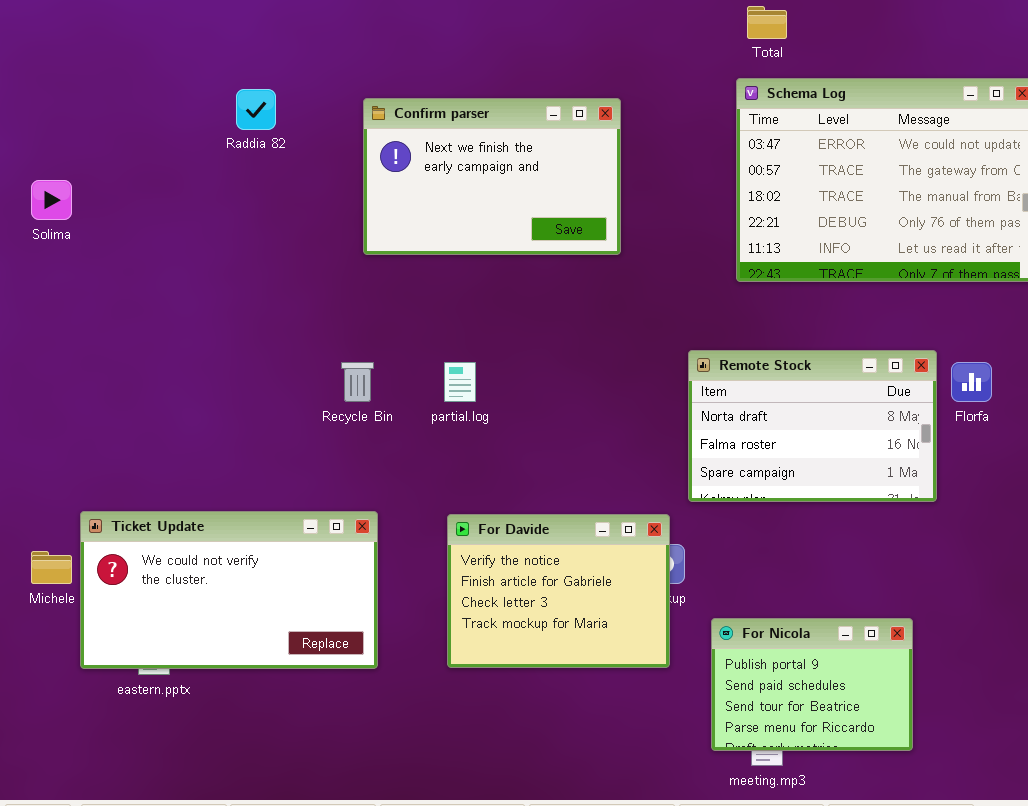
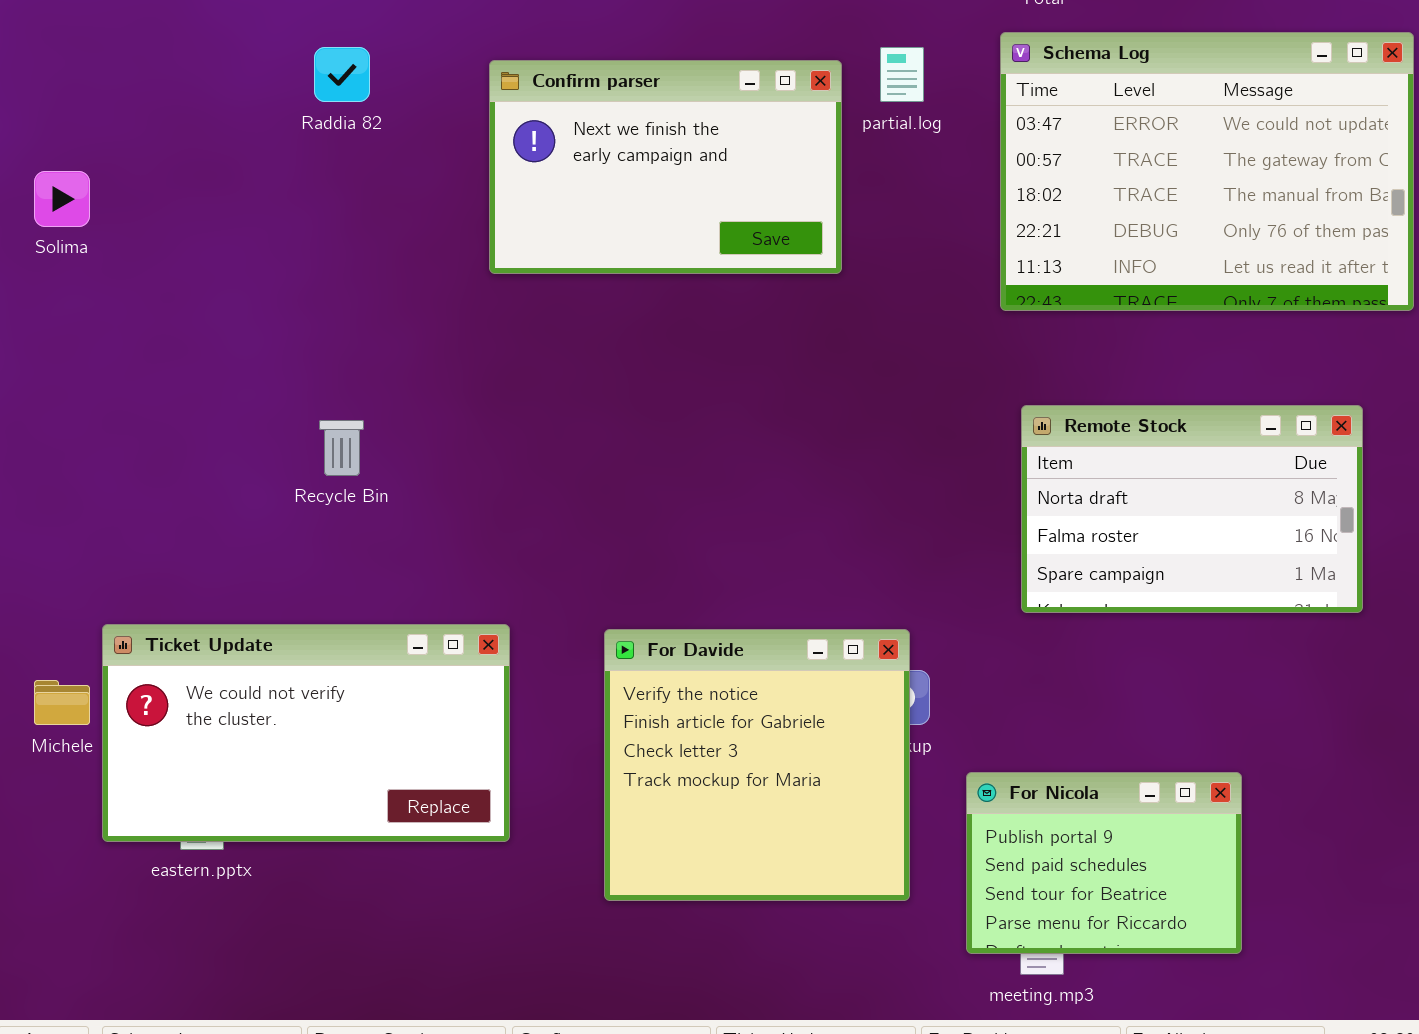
Remote Stock: [688,350,937,502] -> [1021,405,1363,613], moved
Recycle Bin: [341,362,374,402] -> [319,420,364,476], moved
partial.log: [444,362,476,402] -> [880,47,924,102], moved
For Davide: [447,514,670,668] -> [604,629,910,901], resized

